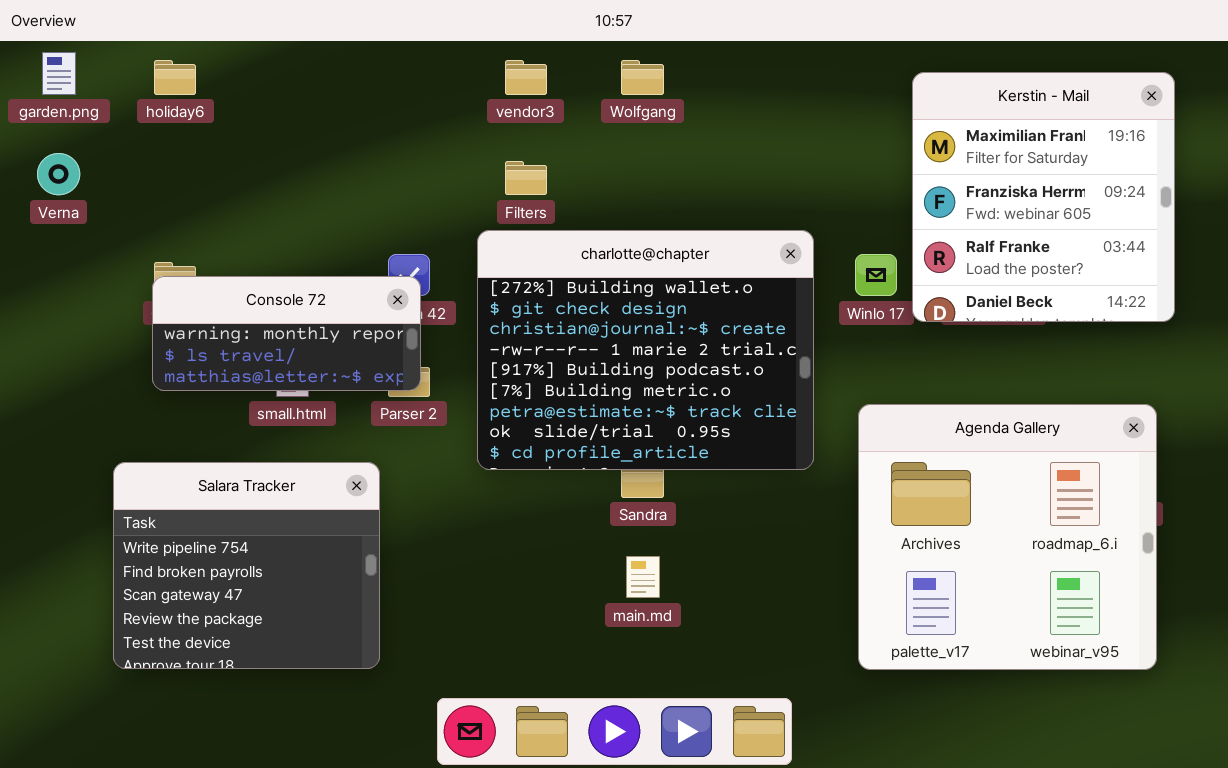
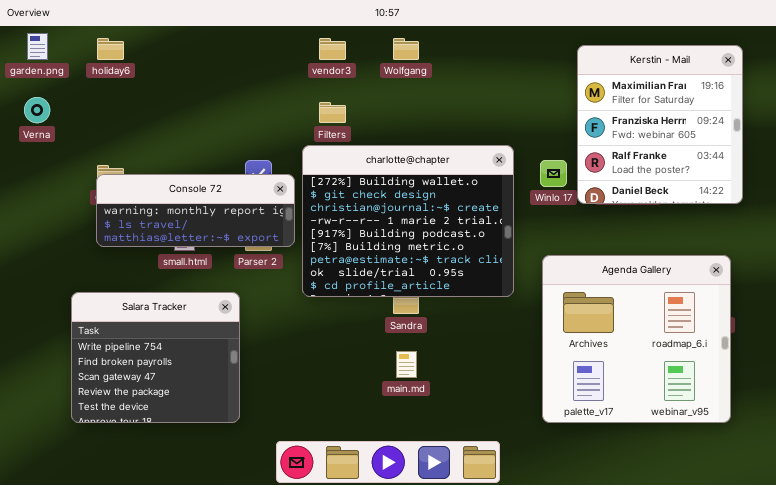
Console 72: [152,276,421,391] -> [96,174,295,247], resized

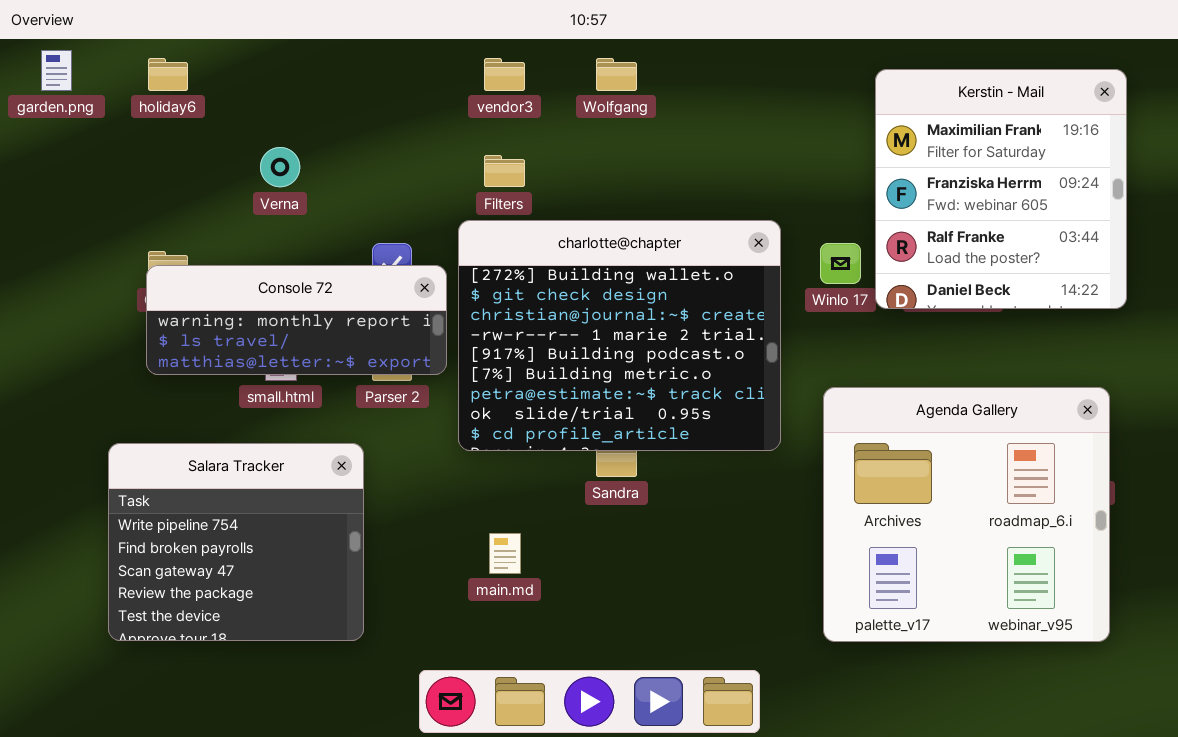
Verna: [24,97,50,123] -> [260,147,300,187], moved
main.md: [396,351,417,378] -> [489,533,521,574], moved

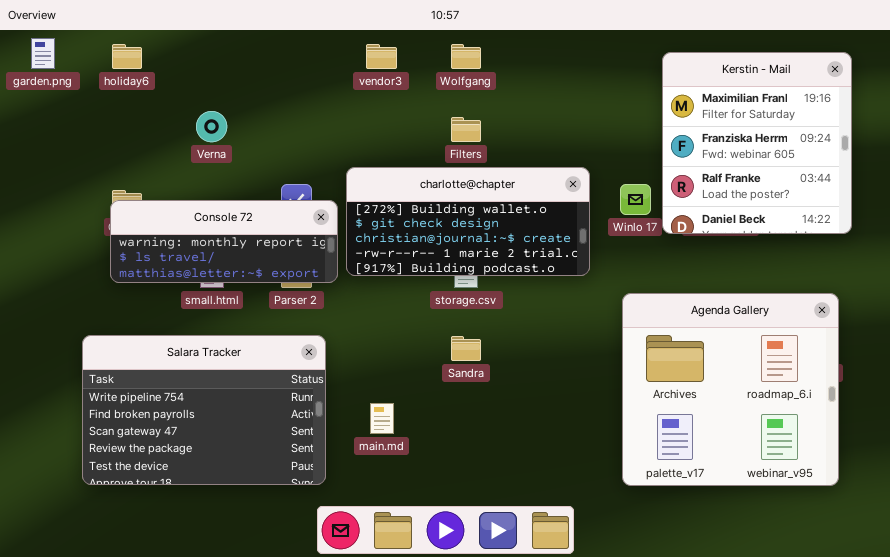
Filters: [484,155,525,187] -> [451,117,481,142], moved
charlotte@chapter: [458,220,781,451] -> [346,167,590,276], resized
Salara Tracker: [108,443,364,641] -> [82,335,326,485], resized

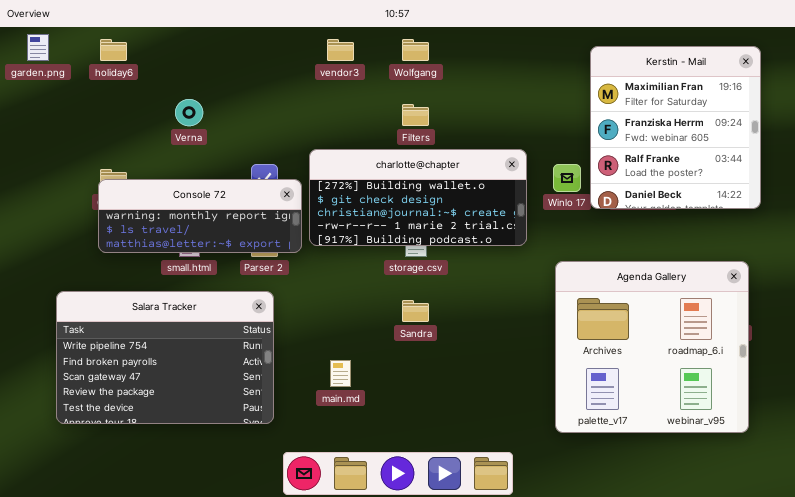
Salara Tracker: [82,335,326,485] -> [56,291,274,424], moved

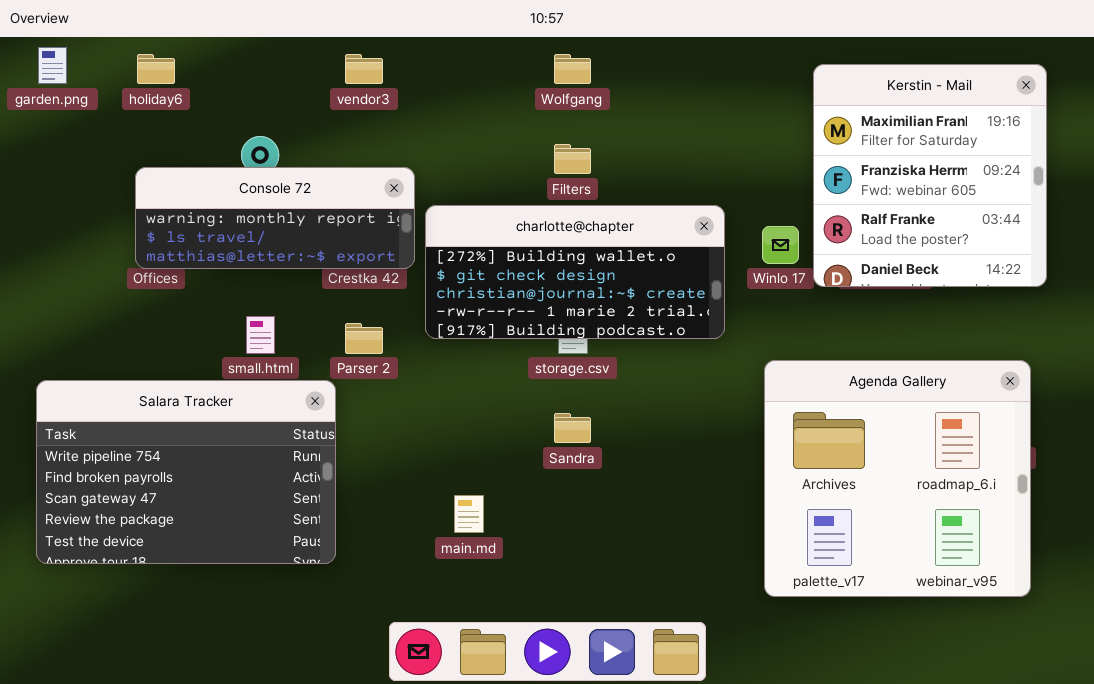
vendor3: [327,39,354,61] -> [345,54,383,84], moved
Console 72: [98,179,302,253] -> [135,167,415,269], moved
Salara Tracker: [56,291,274,424] -> [36,380,336,564], moved

